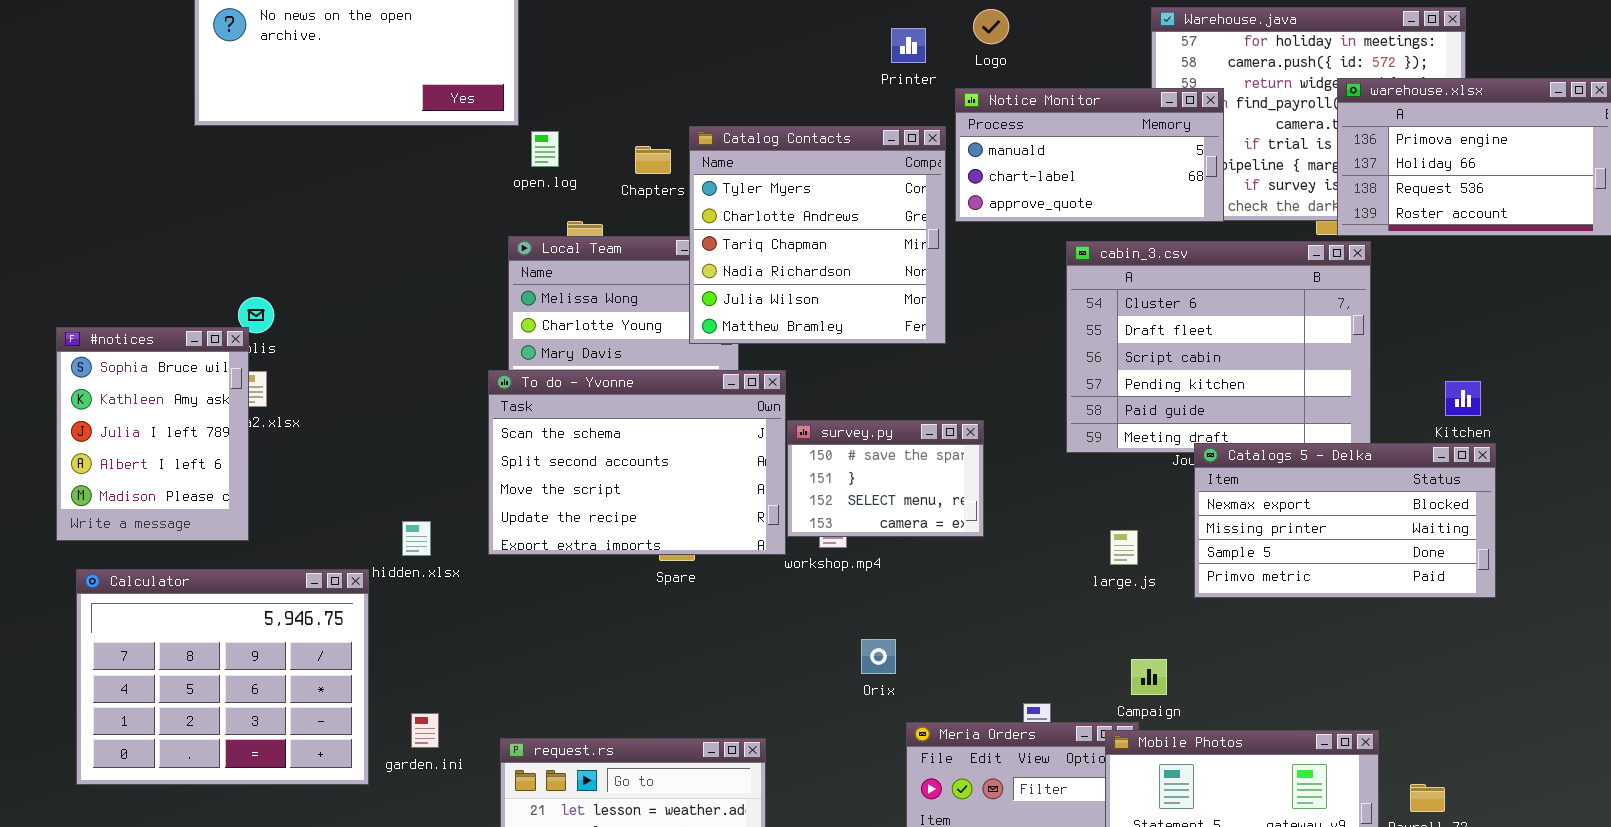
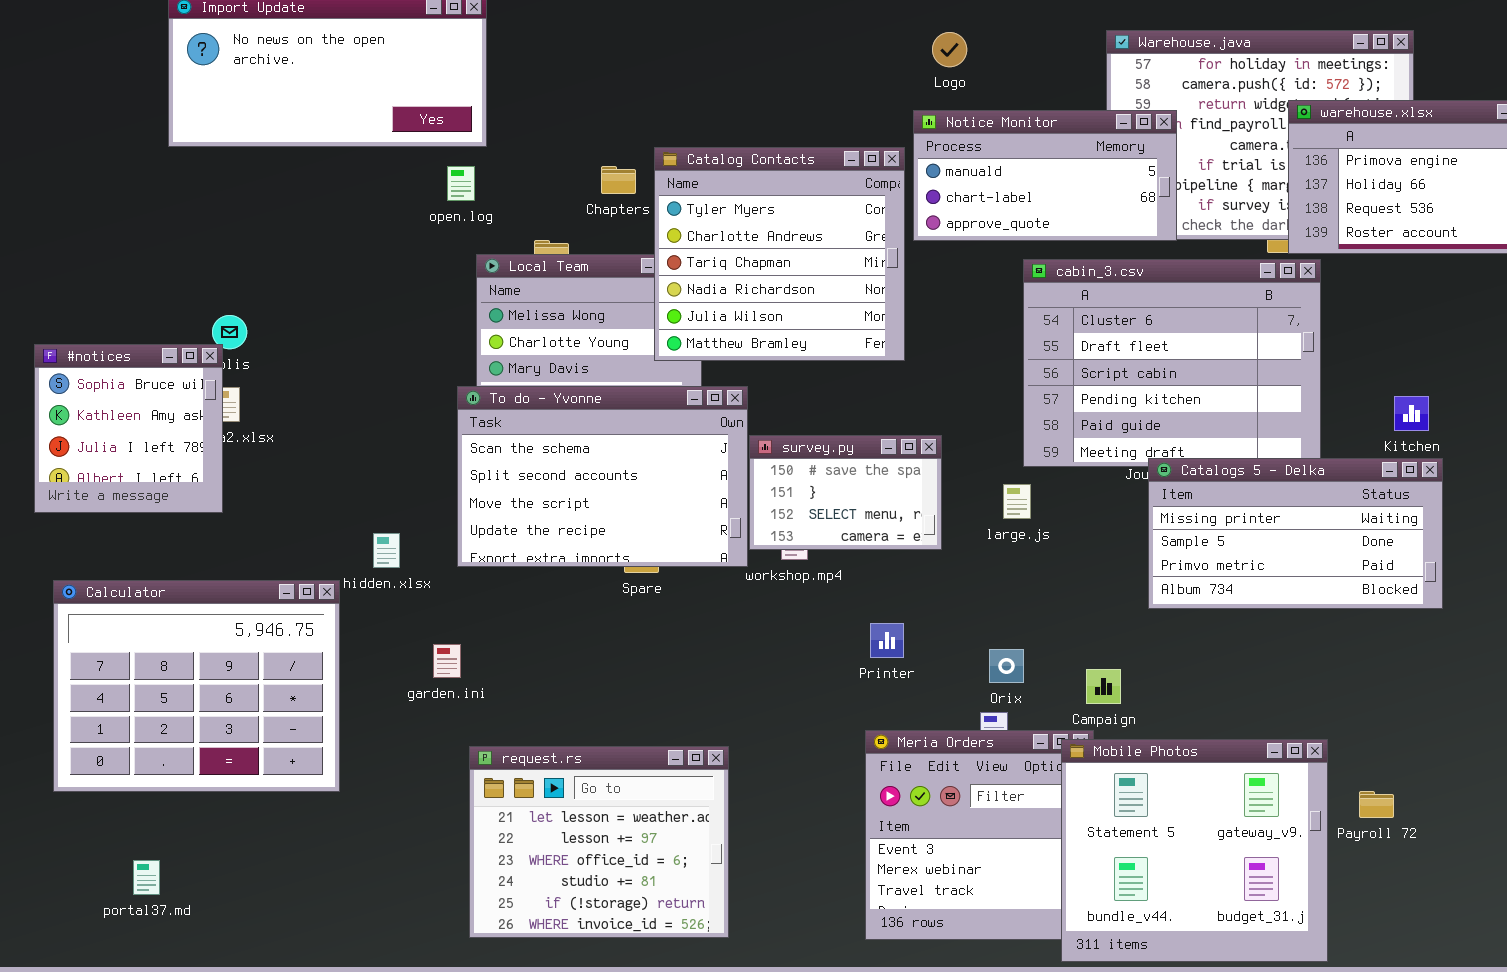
Printer: [891,28,926,63] -> [870,623,904,658], moved
open.log: [531,131,559,167] -> [447,166,475,201], moved
#notices: [56,327,249,541] -> [34,344,223,513], resized
Catalogs 5 - Delka: [1194,443,1496,598] -> [1148,458,1443,609], scrolled down 1 row
large.js: [1110,530,1138,565] -> [1003,484,1031,519], moved
Orix: [861,639,896,674] -> [989,649,1024,683], moved
garden.ini: [411,713,439,748] -> [433,644,461,678], moved

